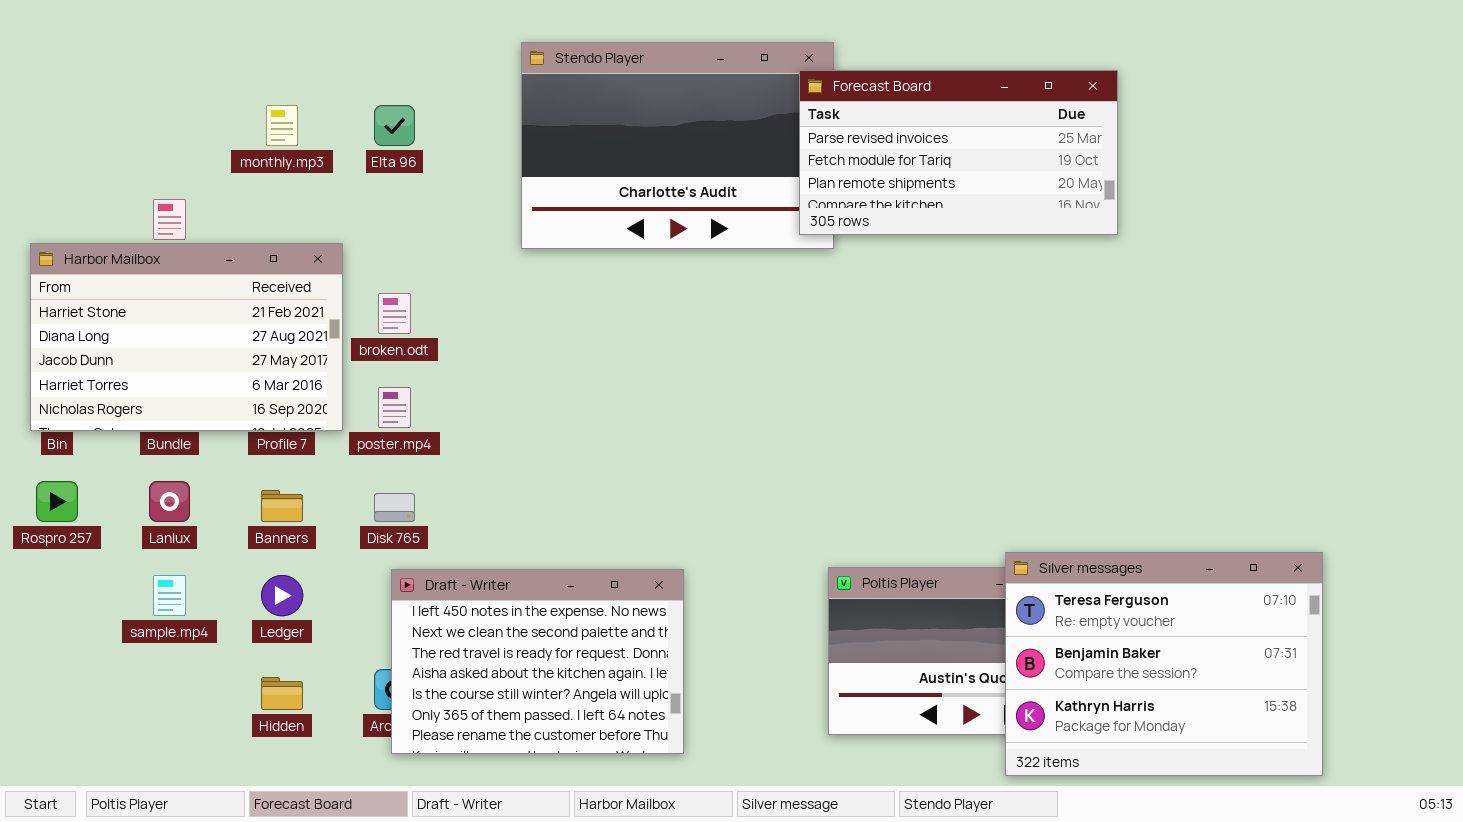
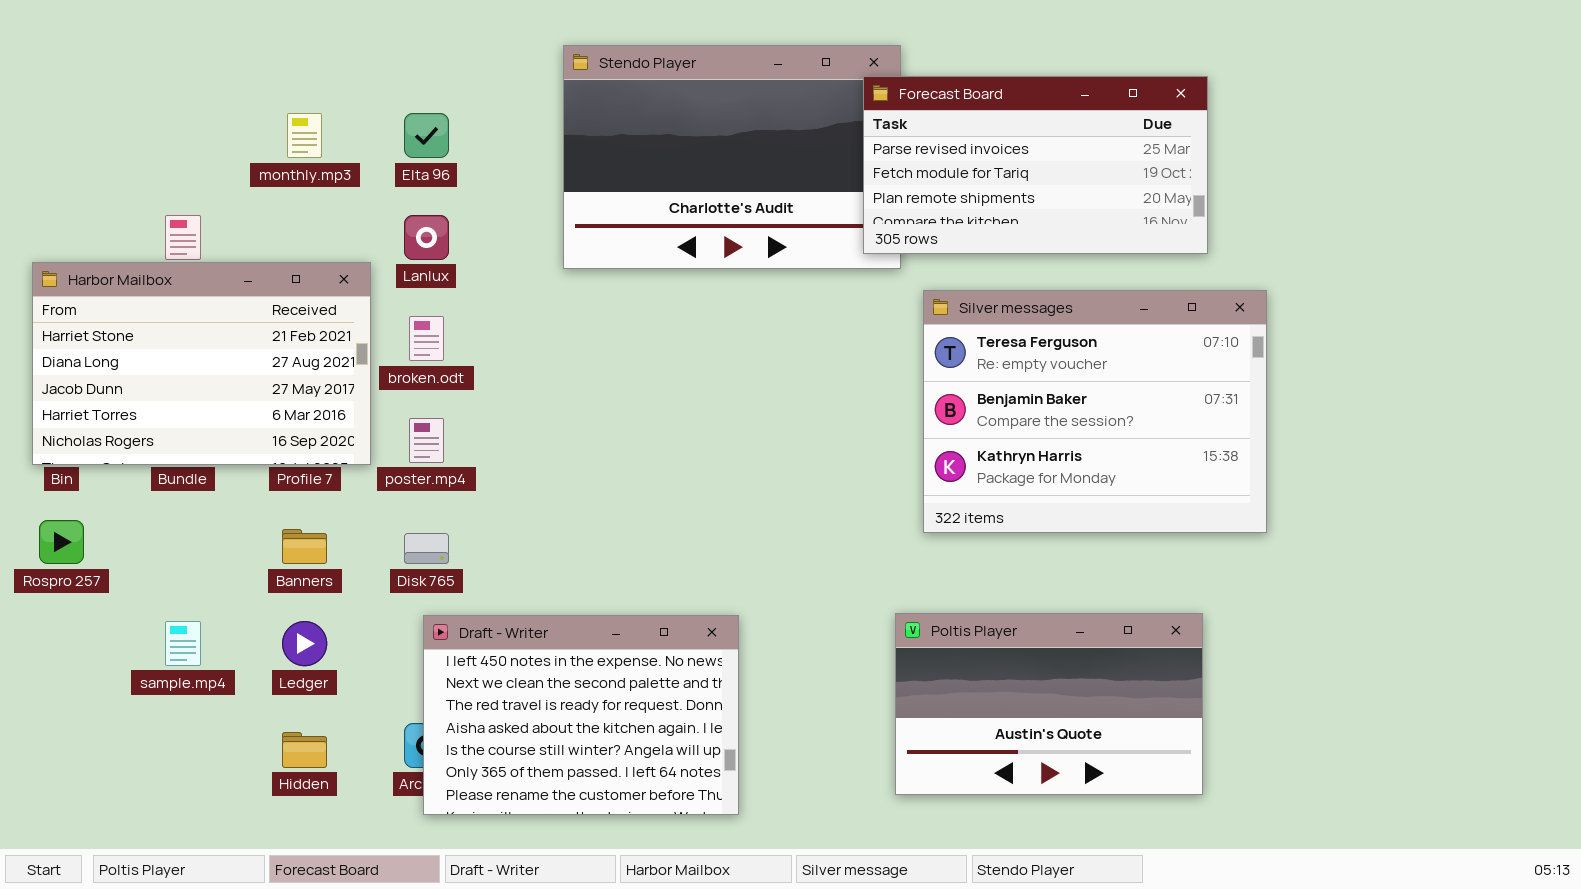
Lanlux: [149,481,190,522] -> [404,215,449,260], moved
Silver messages: [1005,552,1323,776] -> [923,290,1267,533], moved

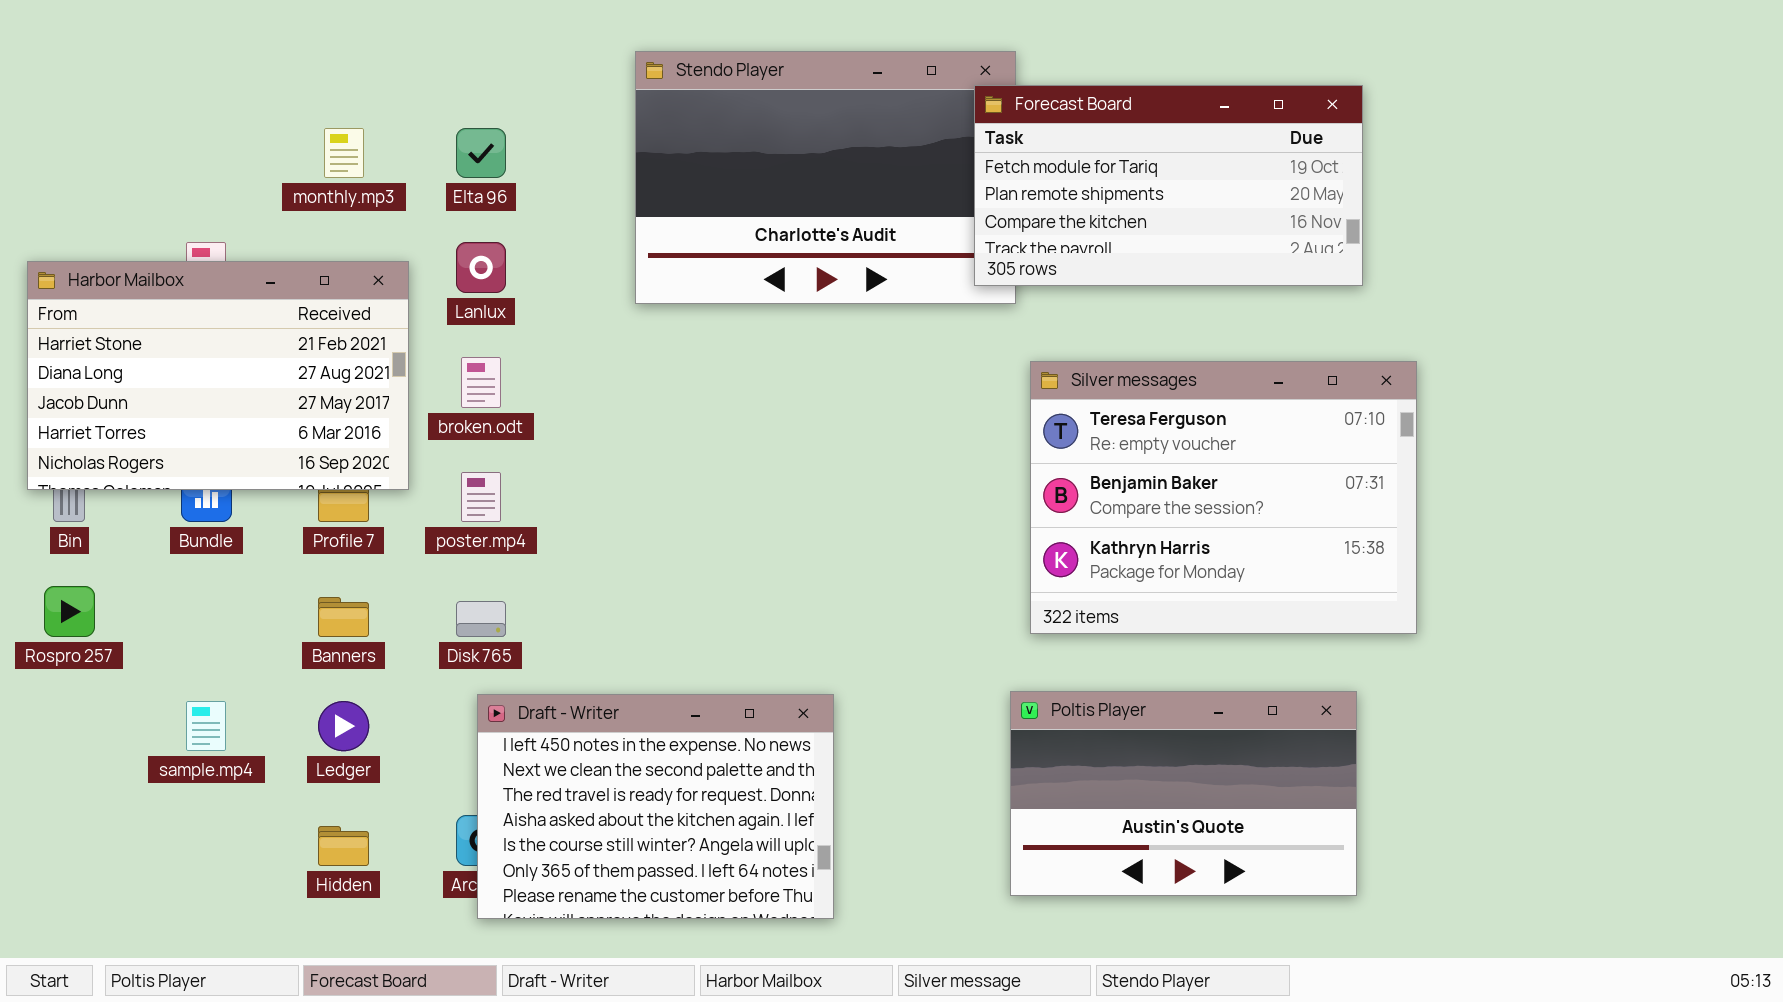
Forecast Board: [863,76,1208,254] -> [974,85,1363,286], scrolled down 1 row
Harbor Mailbox: [32,262,371,465] -> [27,261,409,490], moved
Silver messages: [923,290,1267,533] -> [1030,361,1417,634], moved

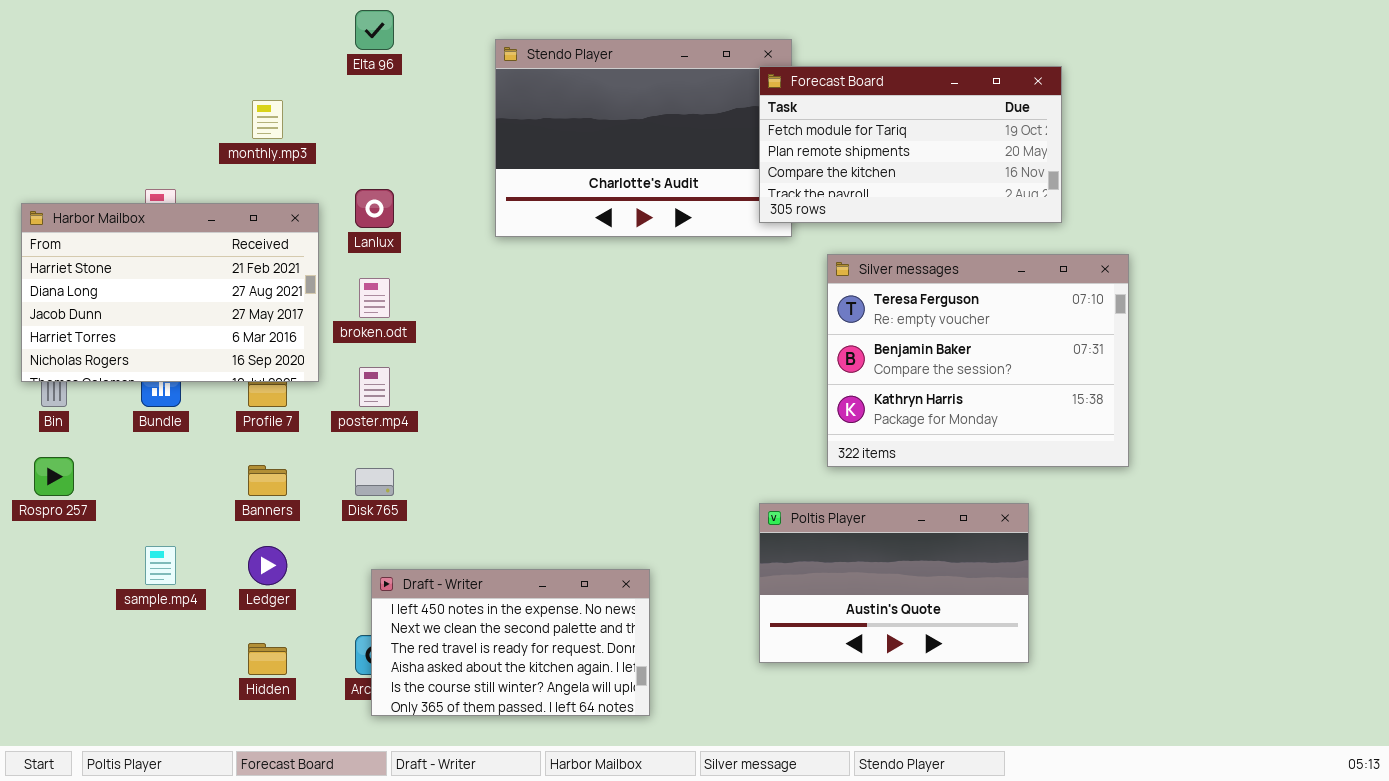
Elta 96: [456,128,506,178] -> [355,10,394,50], moved
Silver messages: [1030,361,1417,634] -> [827,254,1129,467], moved
Poltis Player: [1010,691,1357,896] -> [759,503,1029,663], moved
Draft - Writer: [477,694,834,919] -> [371,569,650,716], resized

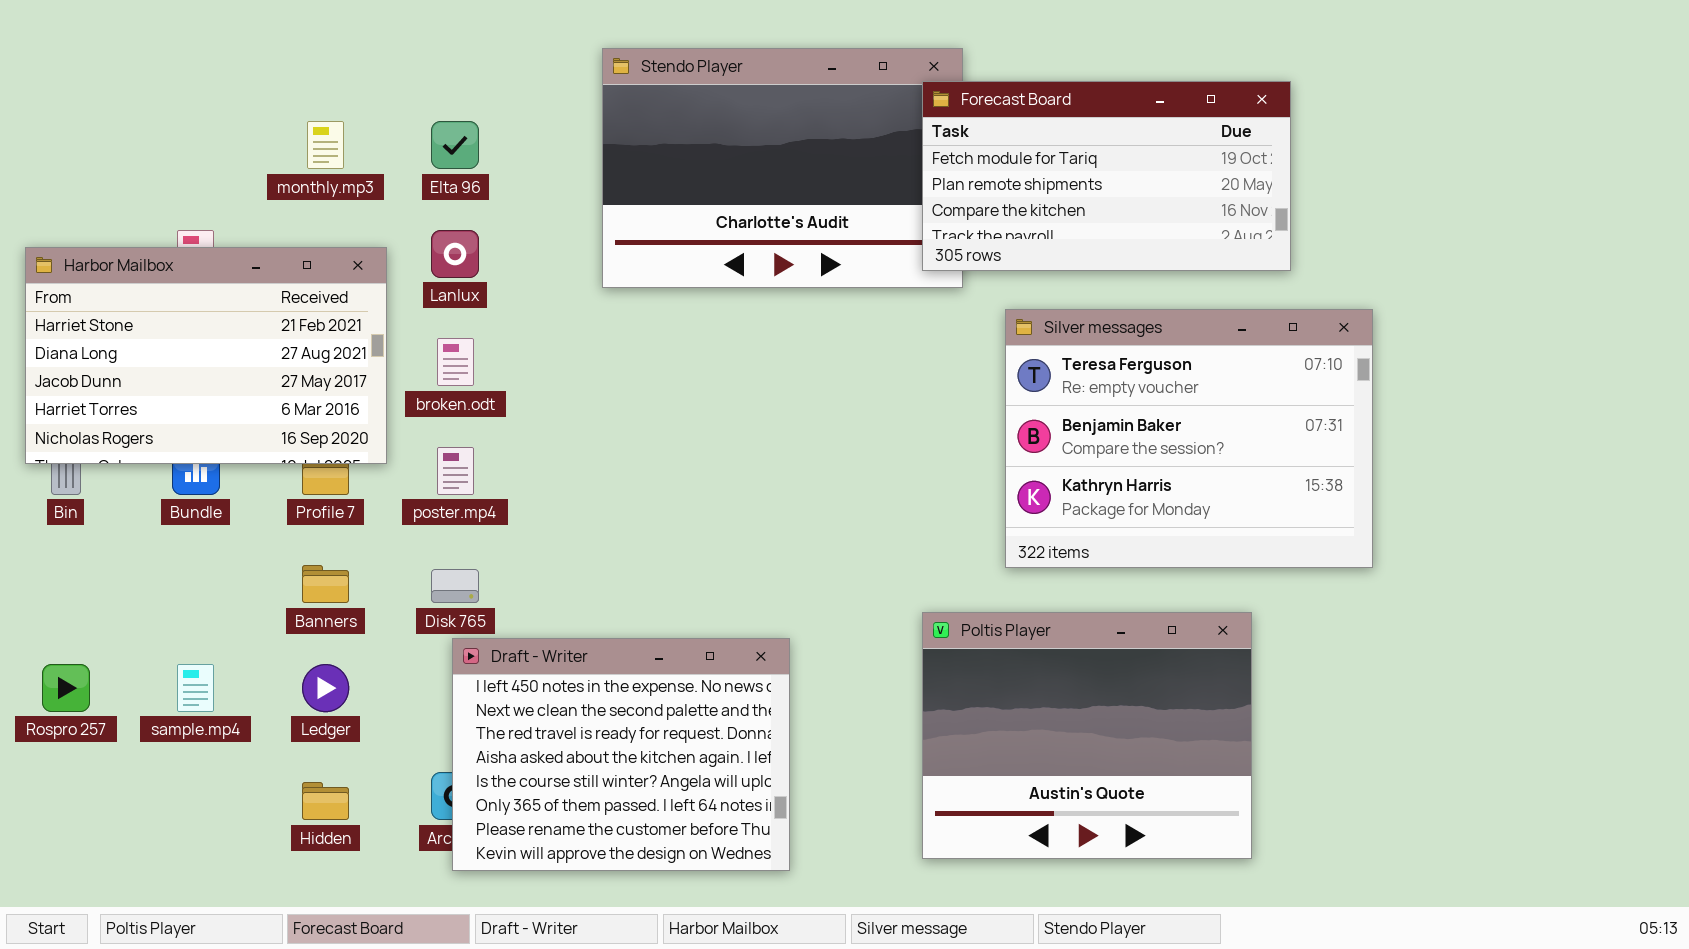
Elta 96: [355,10,394,50] -> [431,121,479,169], moved
Rospro 257: [34,457,74,496] -> [42,664,90,712], moved
Poltis Player: [759,503,1029,663] -> [922,612,1252,859], resized
Draft - Writer: [371,569,650,716] -> [452,638,790,871], resized

